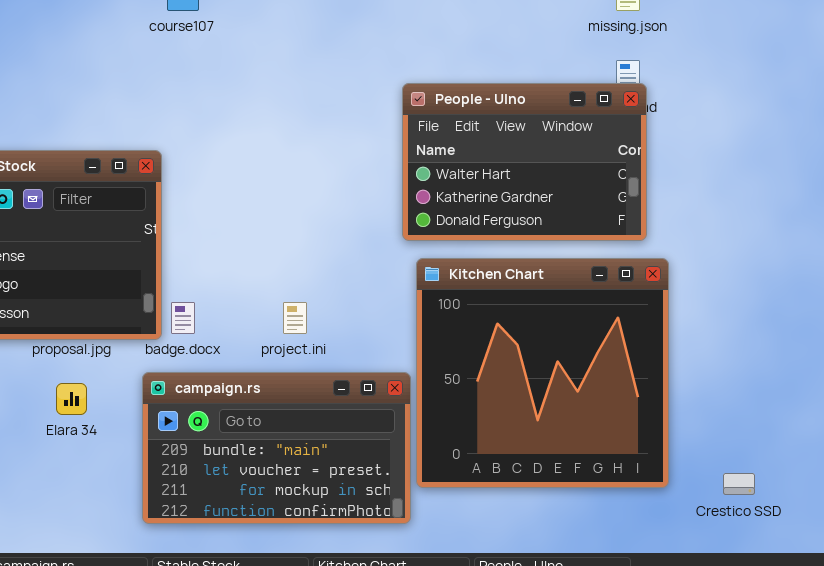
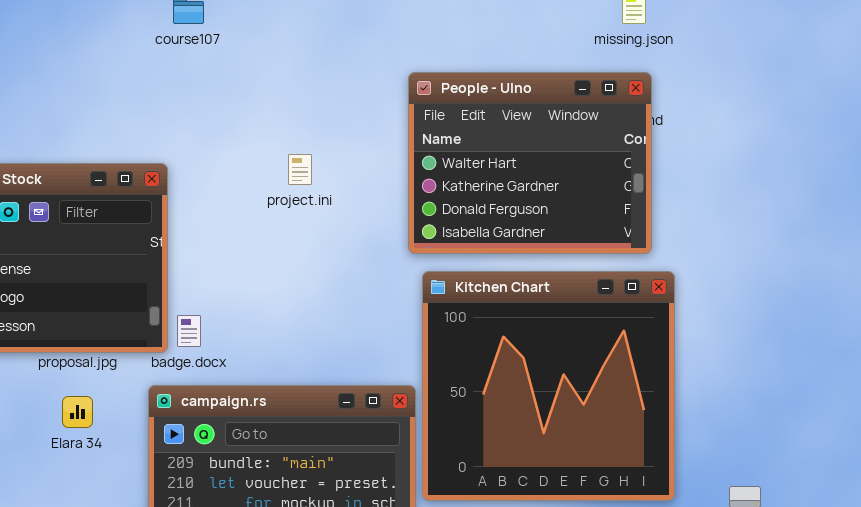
People - Ulno: [402,83,647,241] -> [408,72,652,254], resized
project.ini: [283,302,307,334] -> [288,154,312,185], moved

